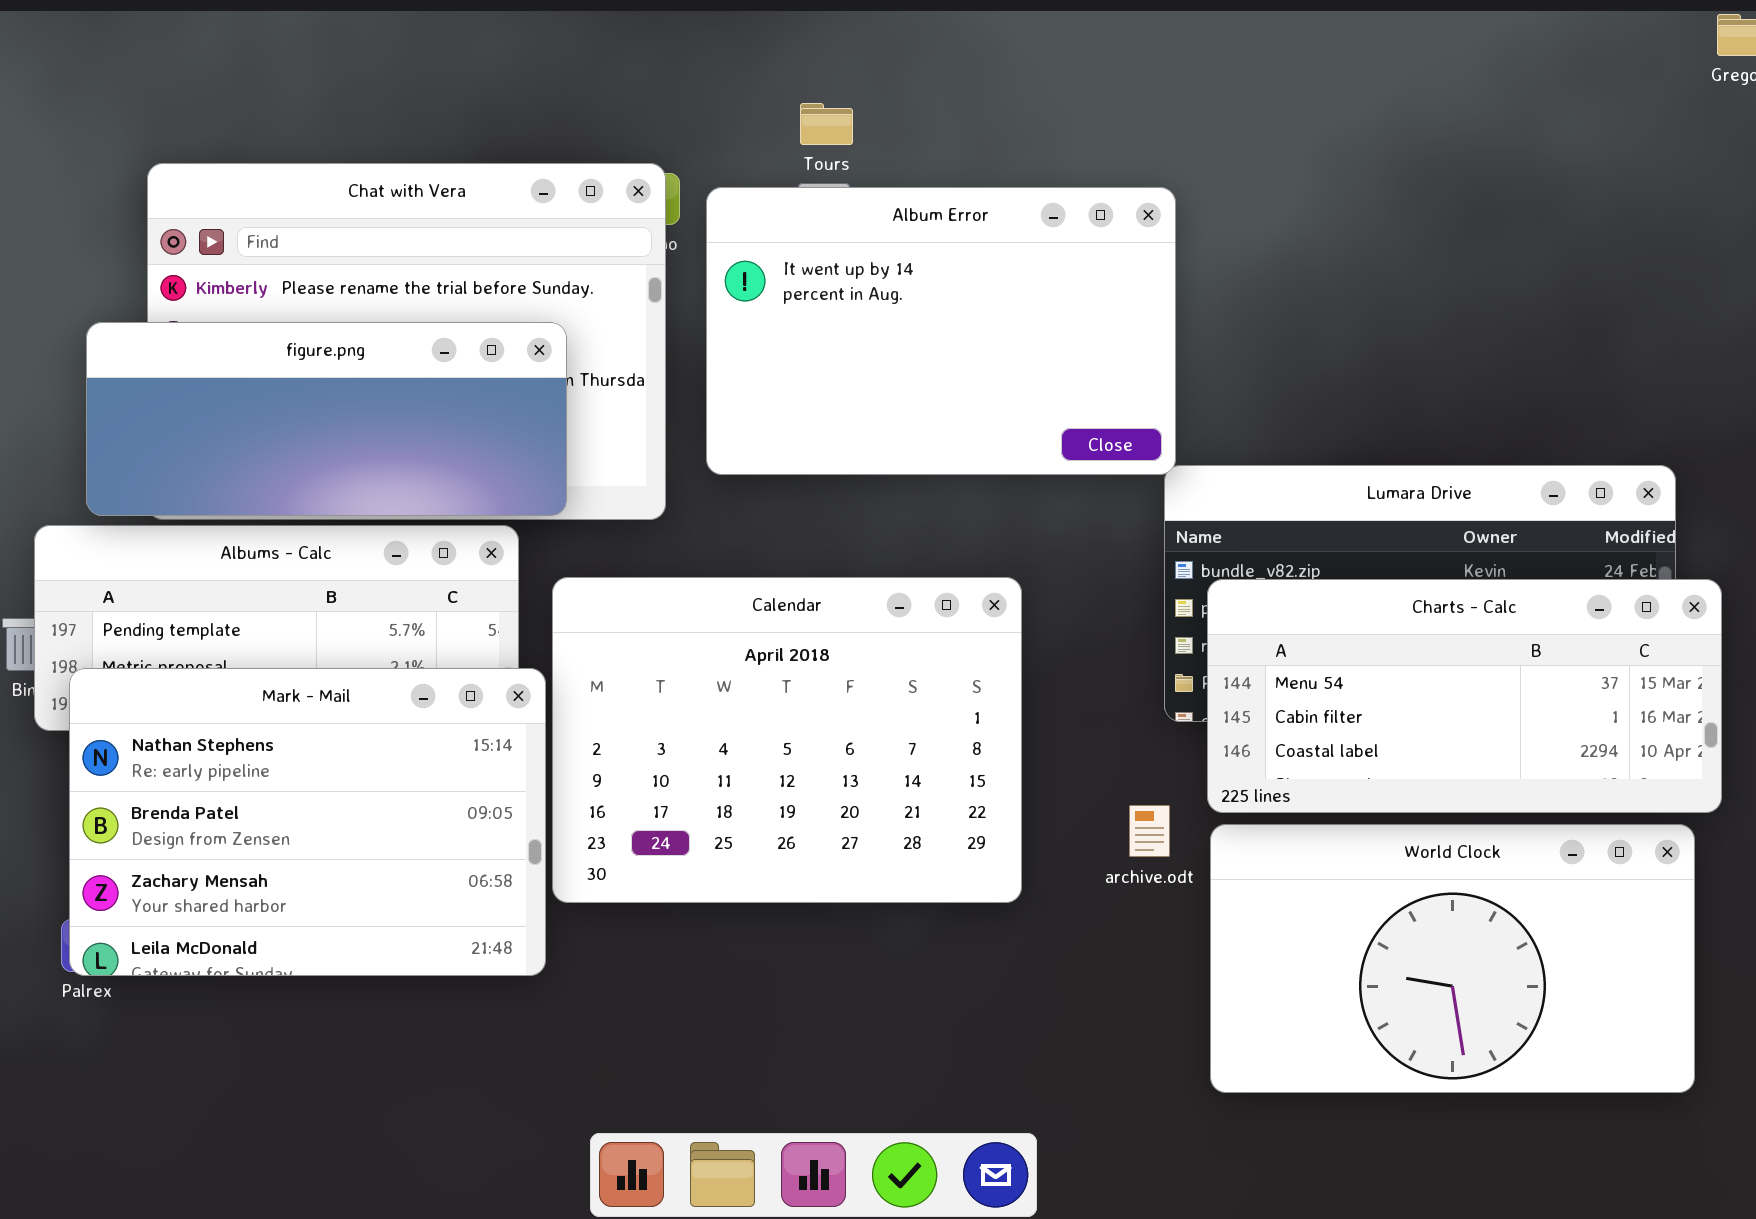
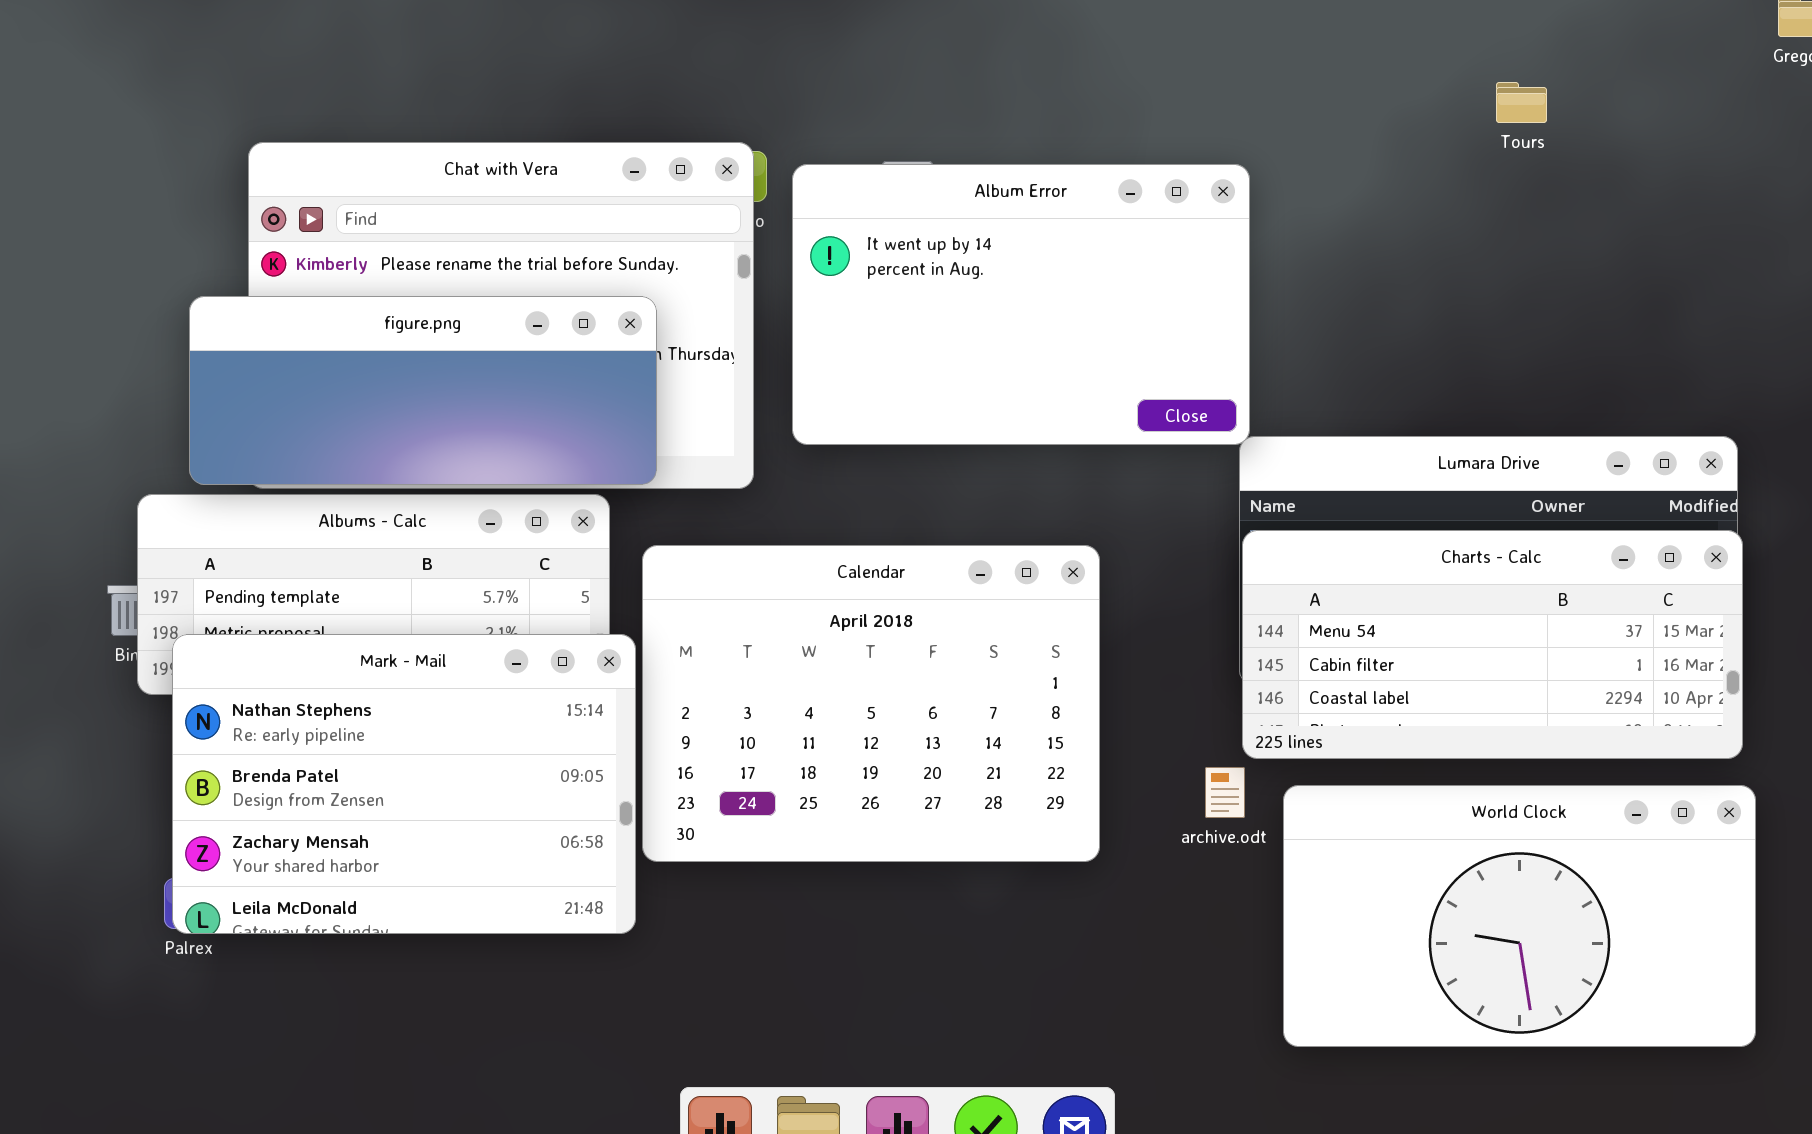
Tours: [800,103,853,145] -> [1496,82,1547,123], moved
Charts - Calc: [1207,579,1722,813] -> [1242,530,1743,759], moved

